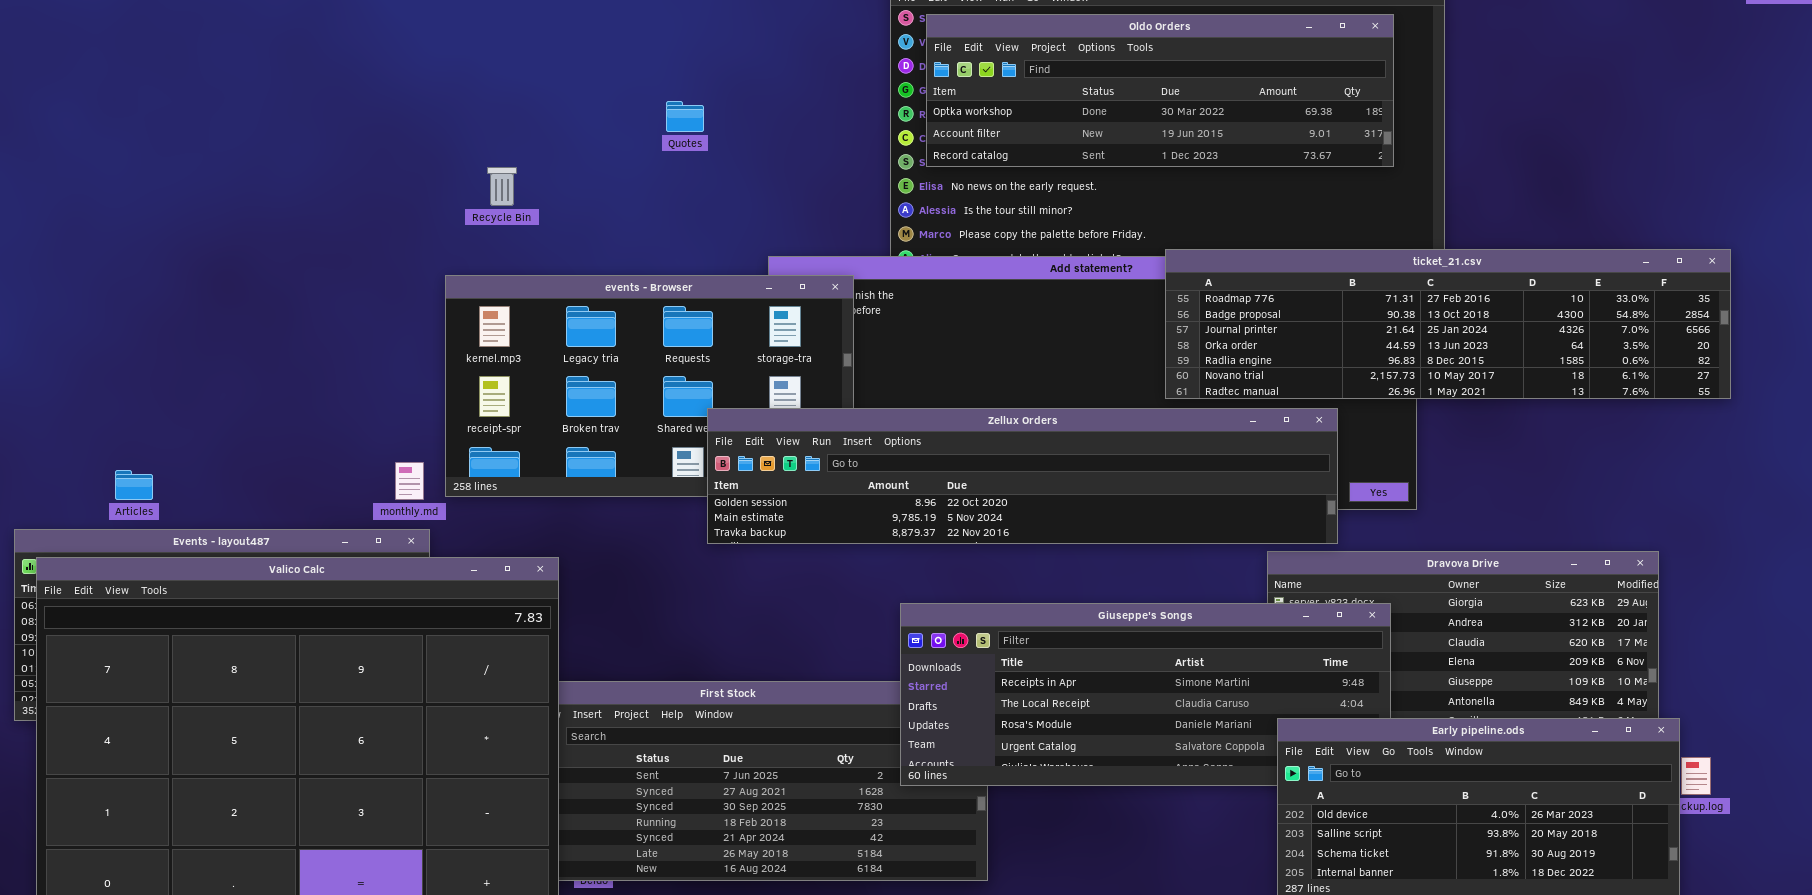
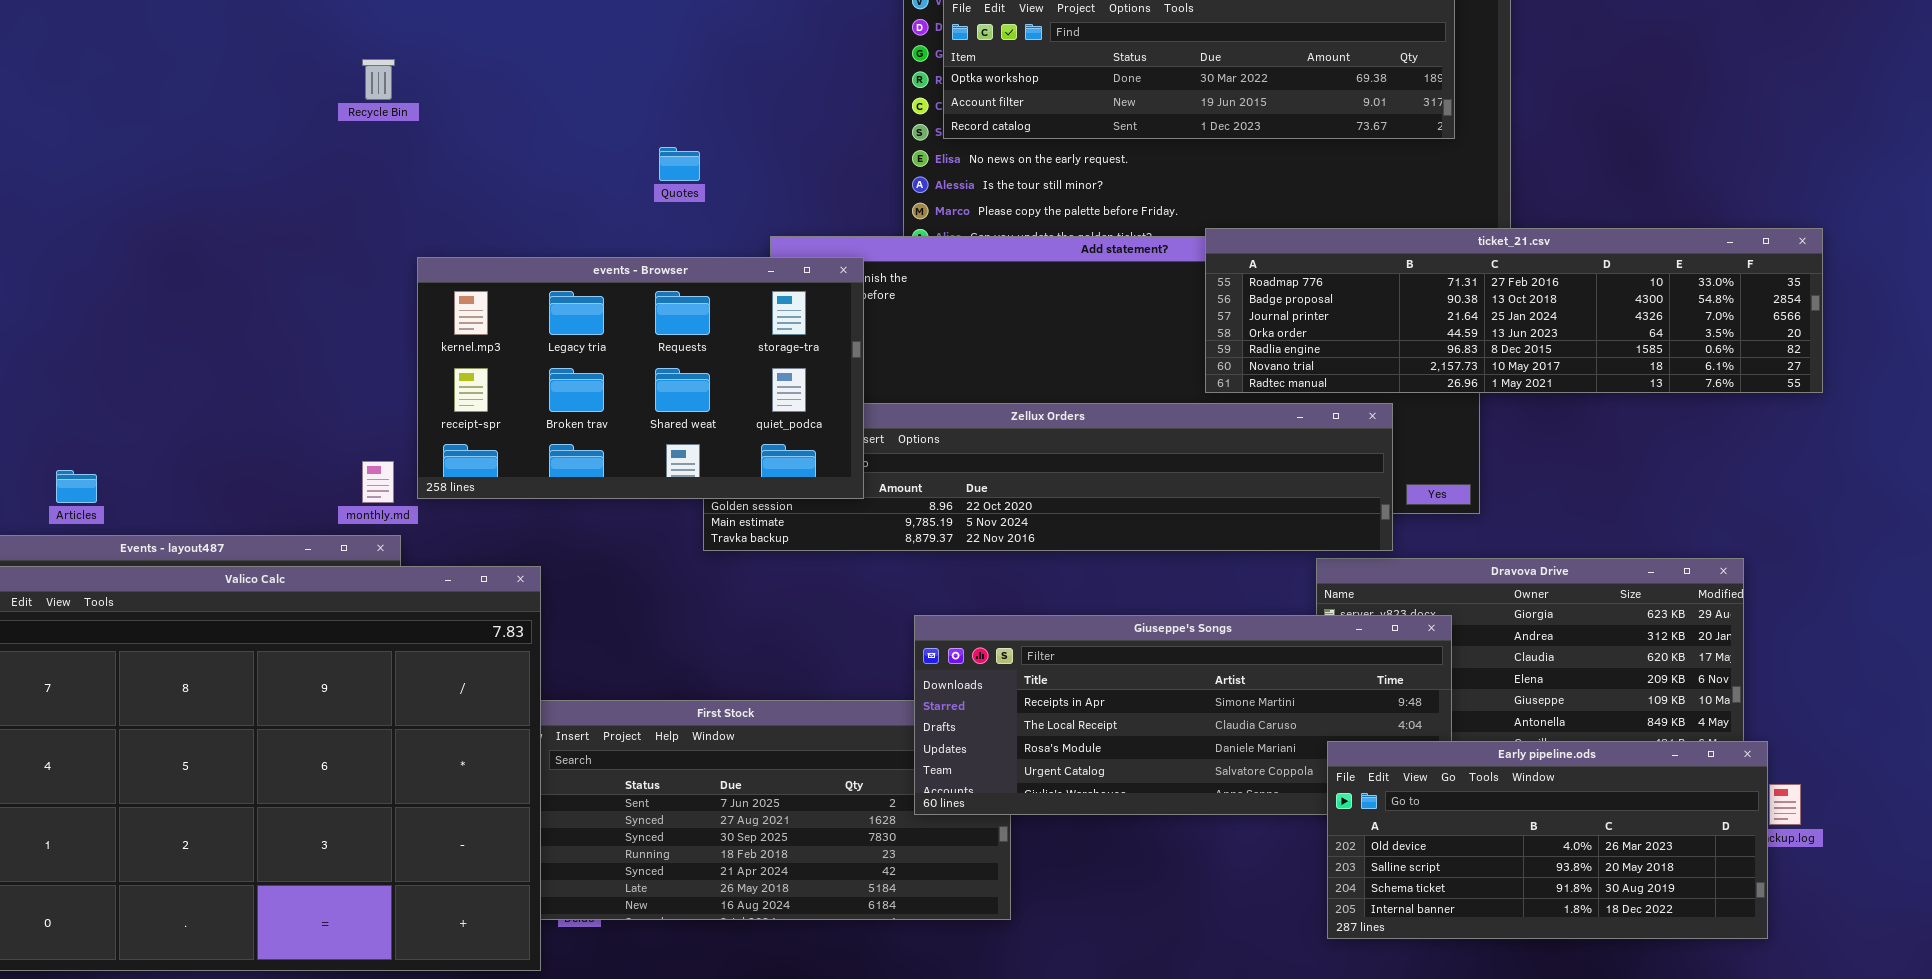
Quotes: [666,101,704,132] -> [659,147,700,181], moved
Recycle Bin: [487,167,517,206] -> [362,59,395,100], moved
events - Browser: [445,275,854,497] -> [417,257,864,499], raised

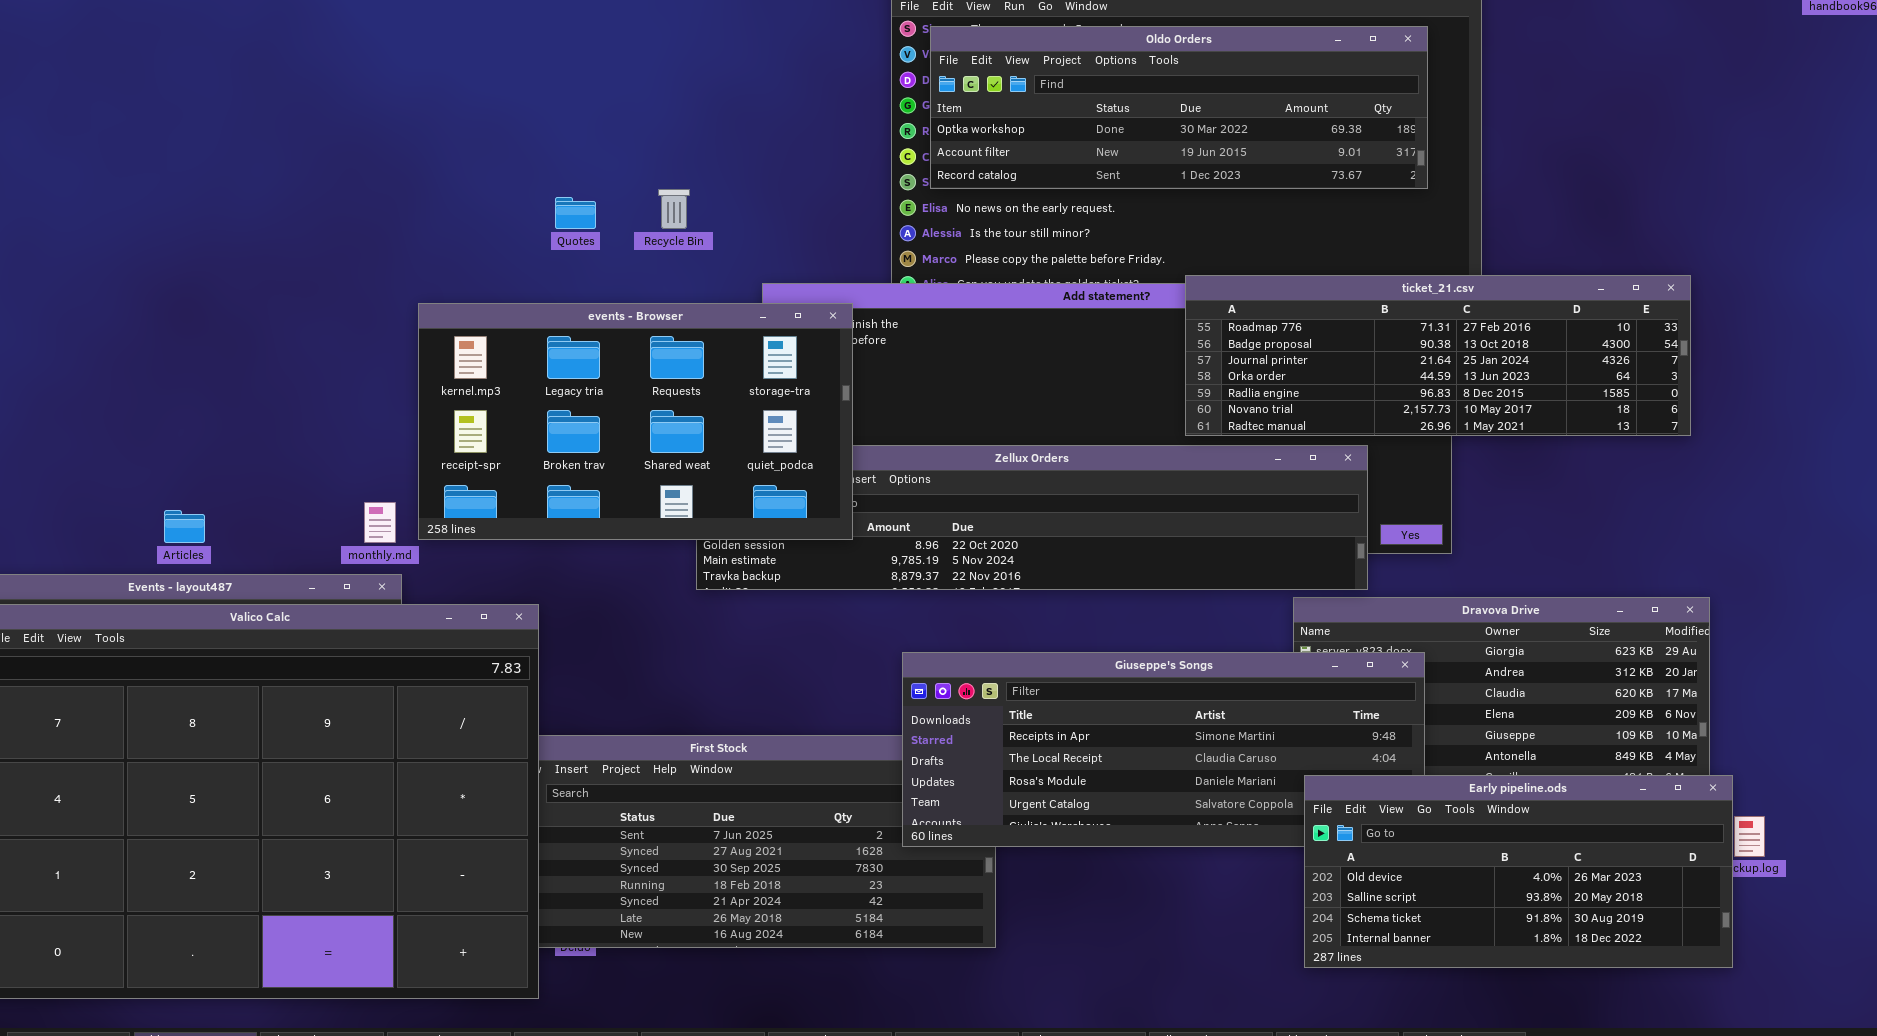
Recycle Bin: [362,59,395,100] -> [658,189,690,229], moved
Quotes: [659,147,700,181] -> [555,197,596,229], moved
ticket_21.csv: [1205,228,1823,393] -> [1185,275,1691,436], resized
Articles: [56,470,97,503] -> [164,510,205,543], moved

